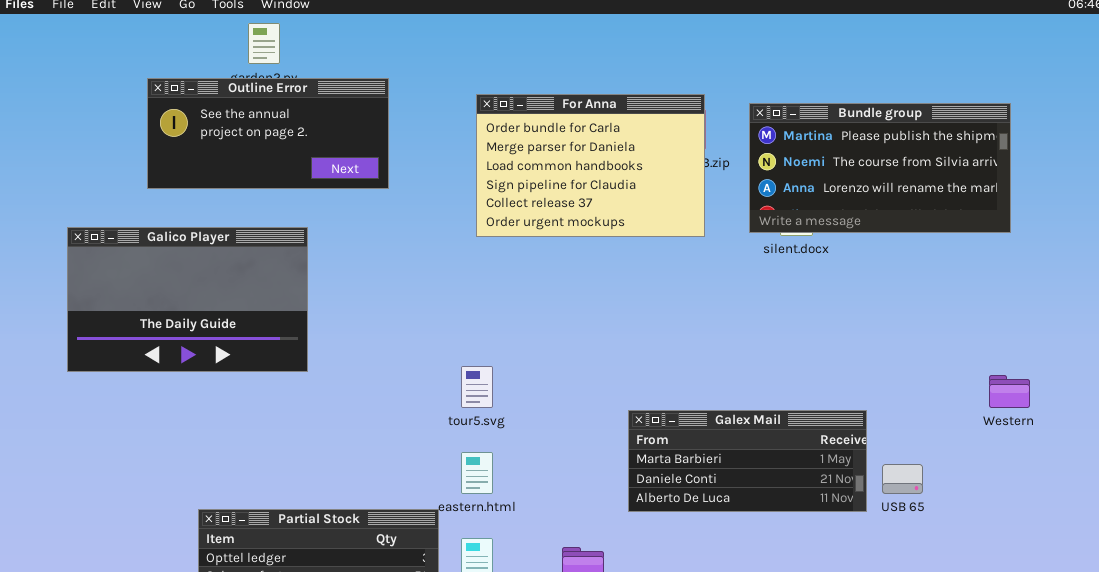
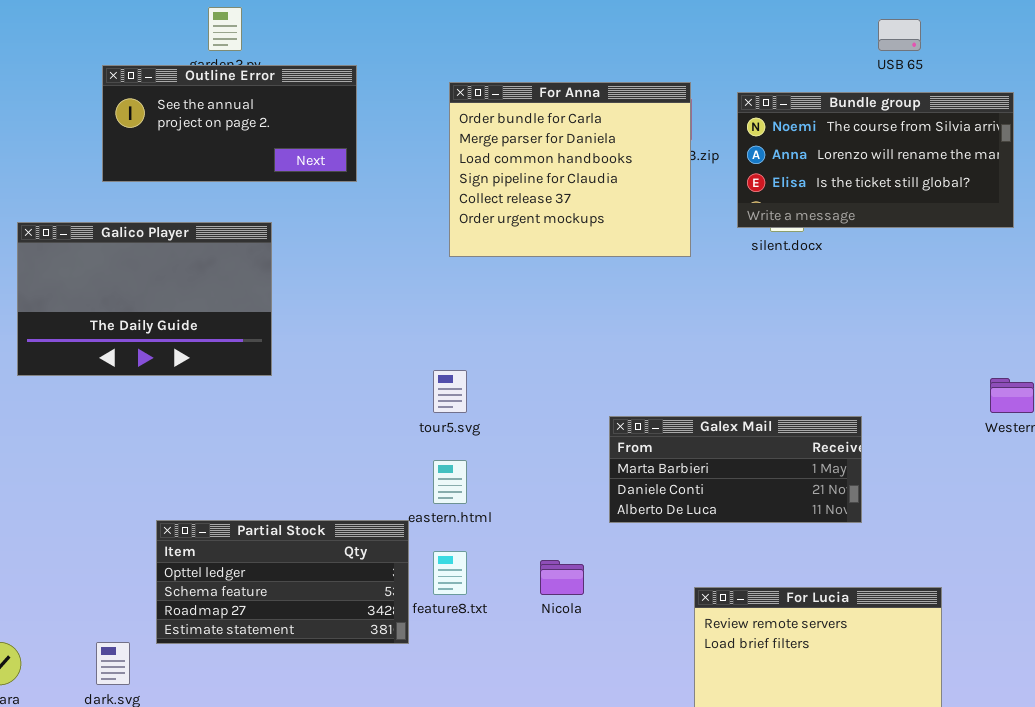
For Anna: [476,94,705,237] -> [449,82,691,257], resized
Bundle group: [749,103,1011,233] -> [737,92,1014,228], scrolled down 1 row
USB 65: [882,464,923,494] -> [878,19,921,51], moved

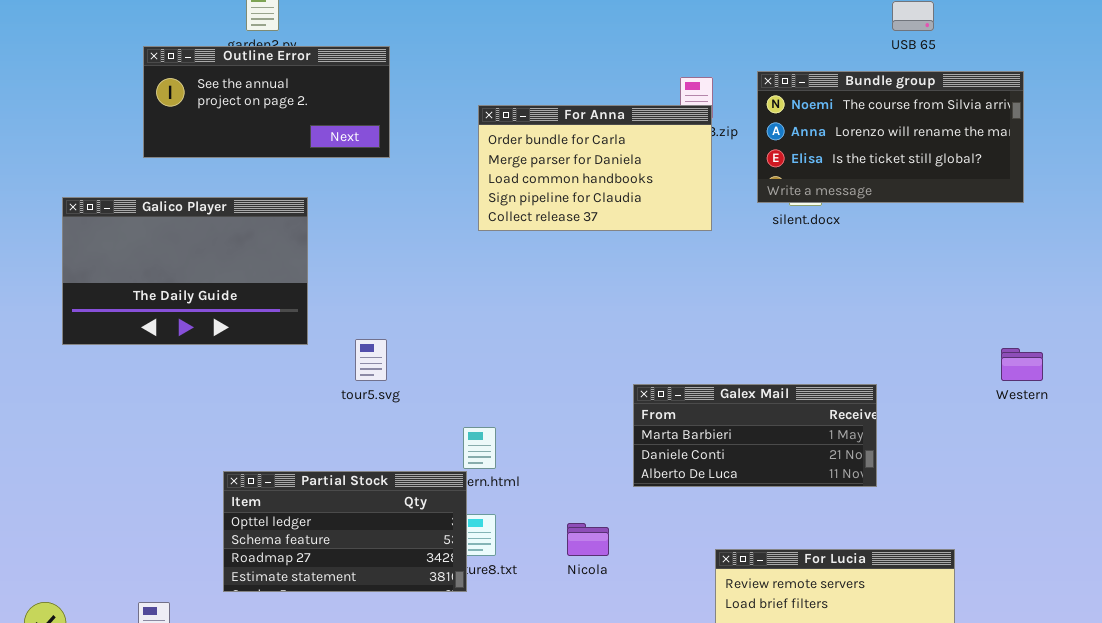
For Anna: [449,82,691,257] -> [478,105,712,231], resized
tour5.svg: [433,370,467,413] -> [355,339,387,381], moved
Partial Stock: [156,520,409,644] -> [223,471,467,592], moved

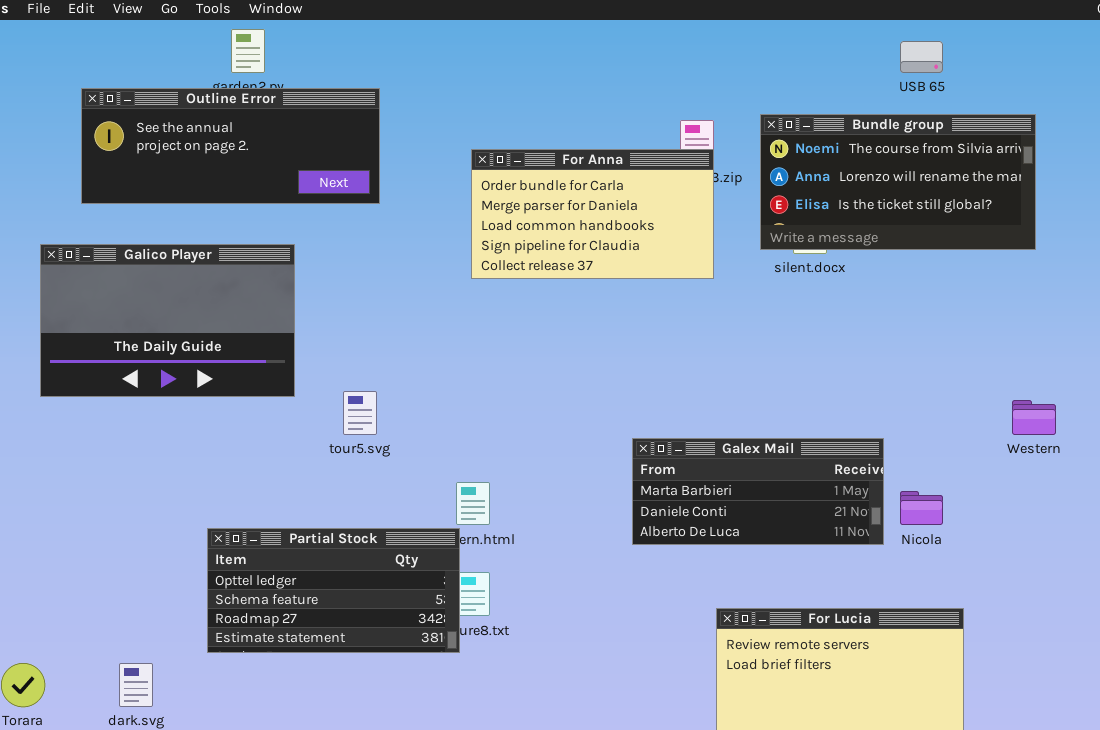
Outline Error: [143,46,390,158] -> [81,88,380,204], resized
Nicola: [567,523,609,556] -> [900,491,943,525], moved

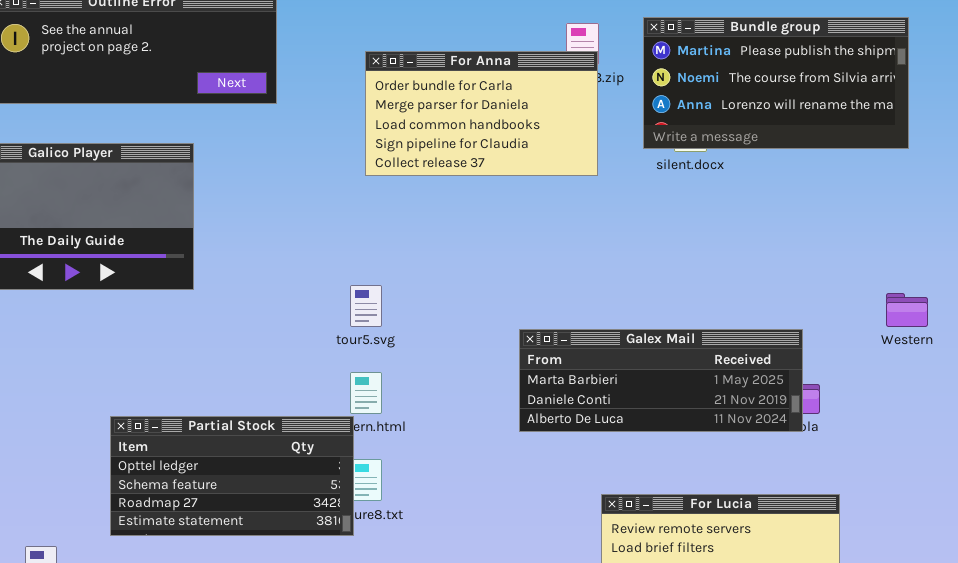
Bundle group: [760,114,1036,250] -> [643,17,909,149], scrolled up 1 row
tour5.svg: [343,391,377,435] -> [350,285,382,327], moved
Galex Mail: [632,438,884,545] -> [519,329,803,432], resized

